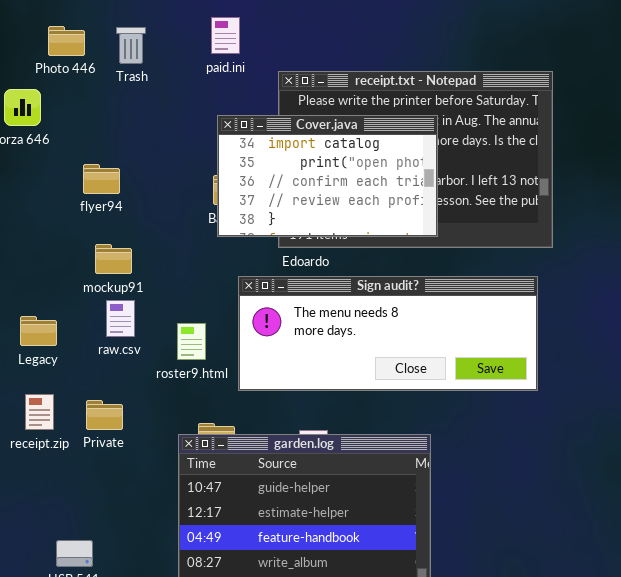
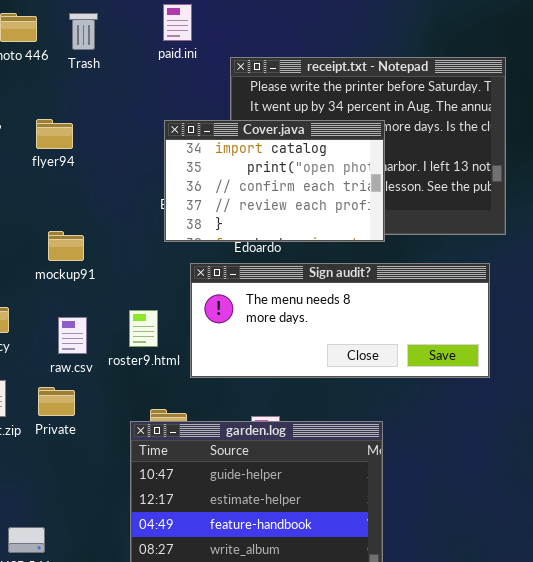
Cover.java: [217,115,438,237] -> [164,120,385,242], moved
flyer94: [83,164,120,194] -> [36,119,73,149], moved
raw.csv: [106,300,135,337] -> [58,317,87,354], moved

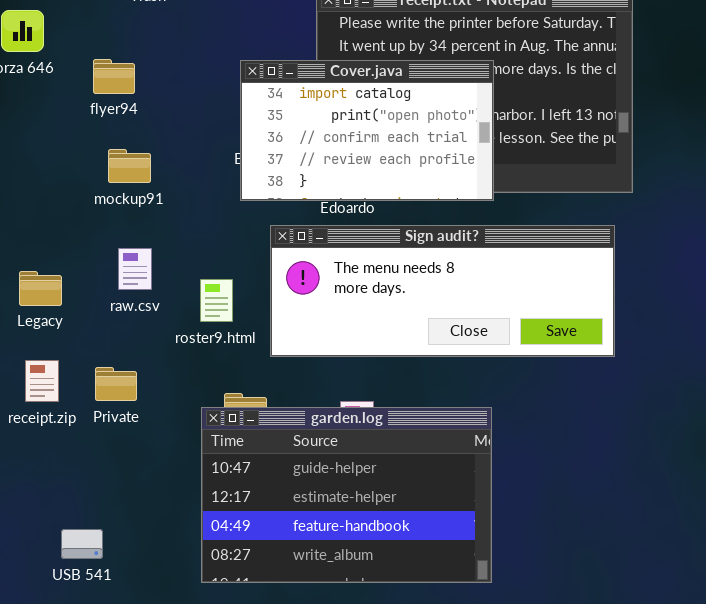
mockup91: [48,231,84,261] -> [108,149,151,183], moved
raw.csv: [58,317,87,354] -> [118,248,152,290], moved

